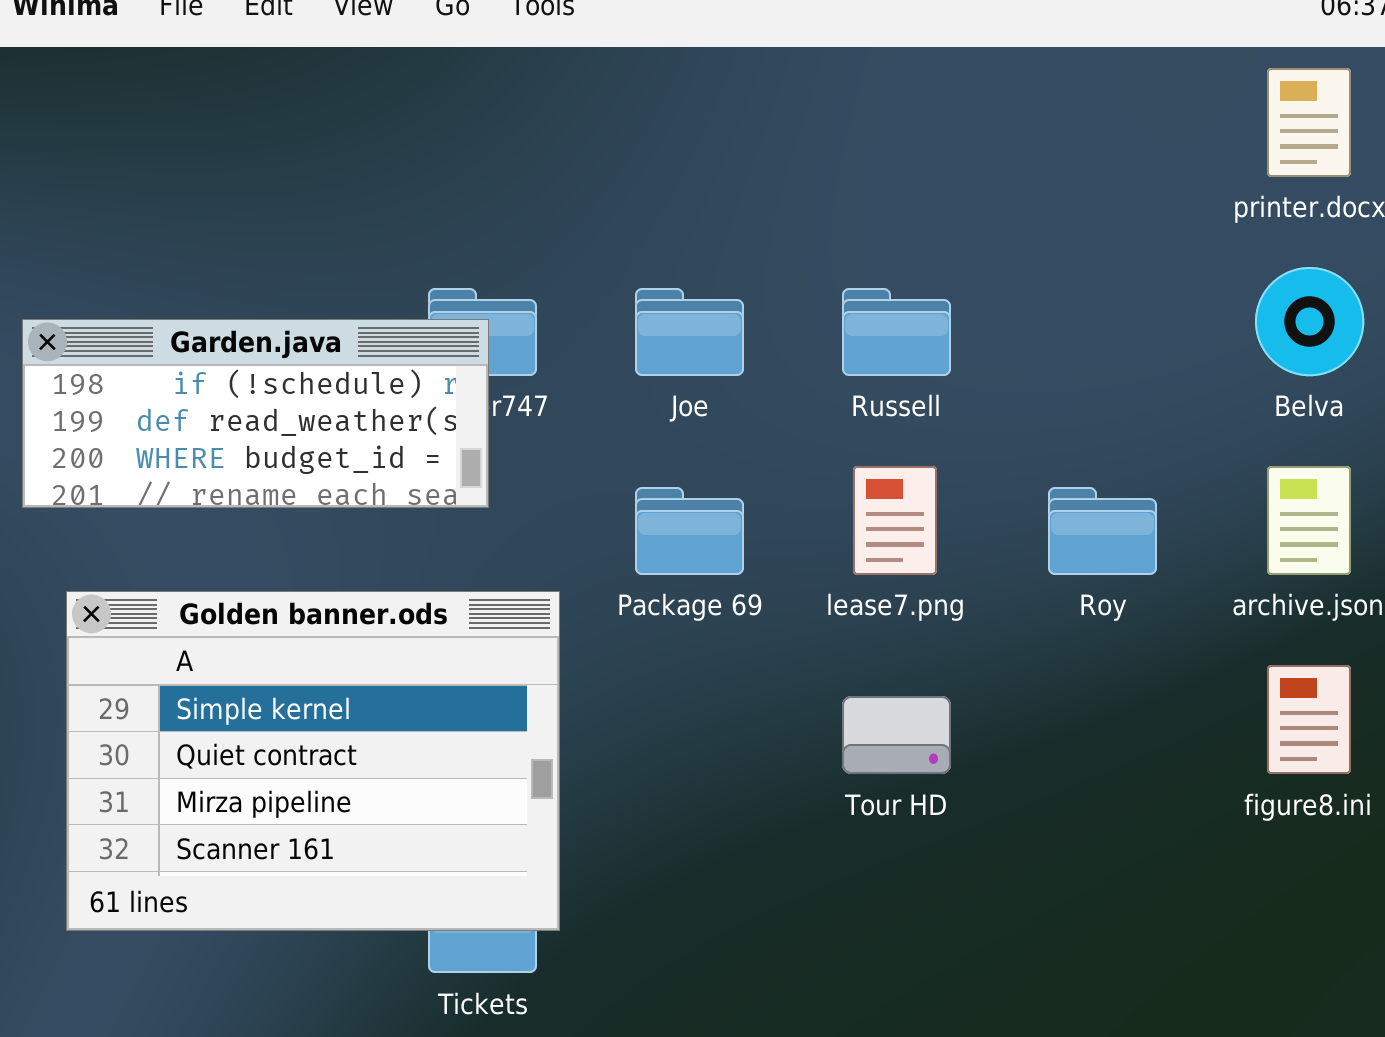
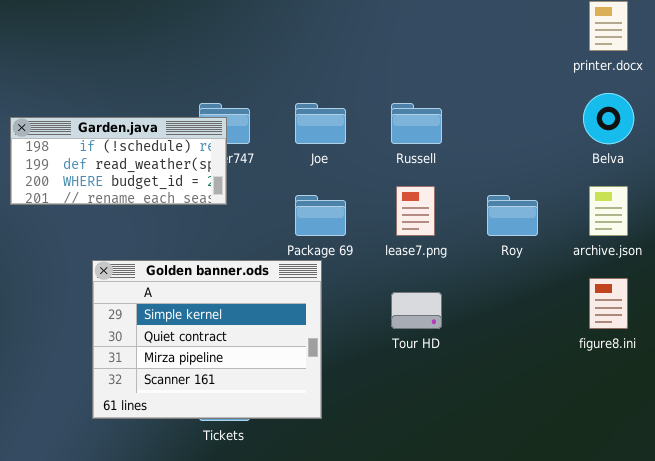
Golden banner.ods: [66,591,560,931] -> [92,260,322,419], moved

